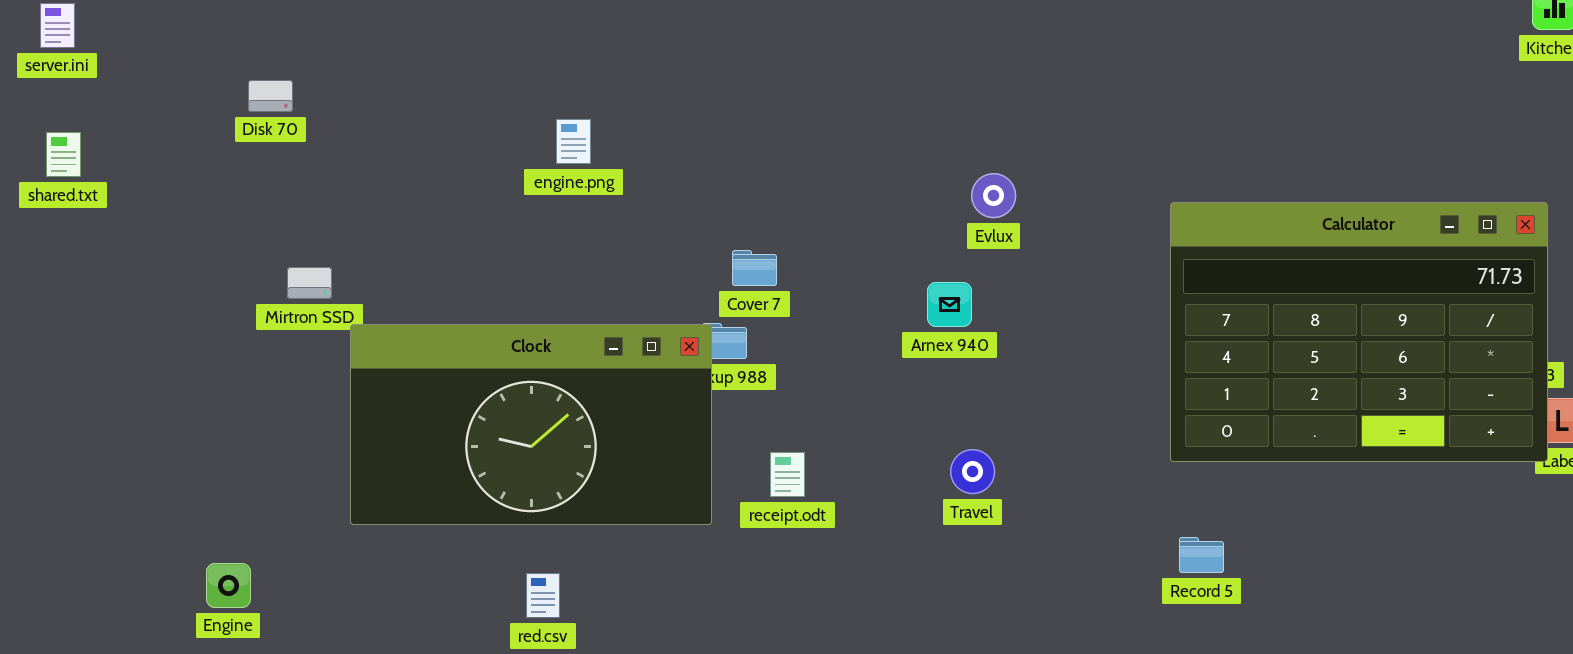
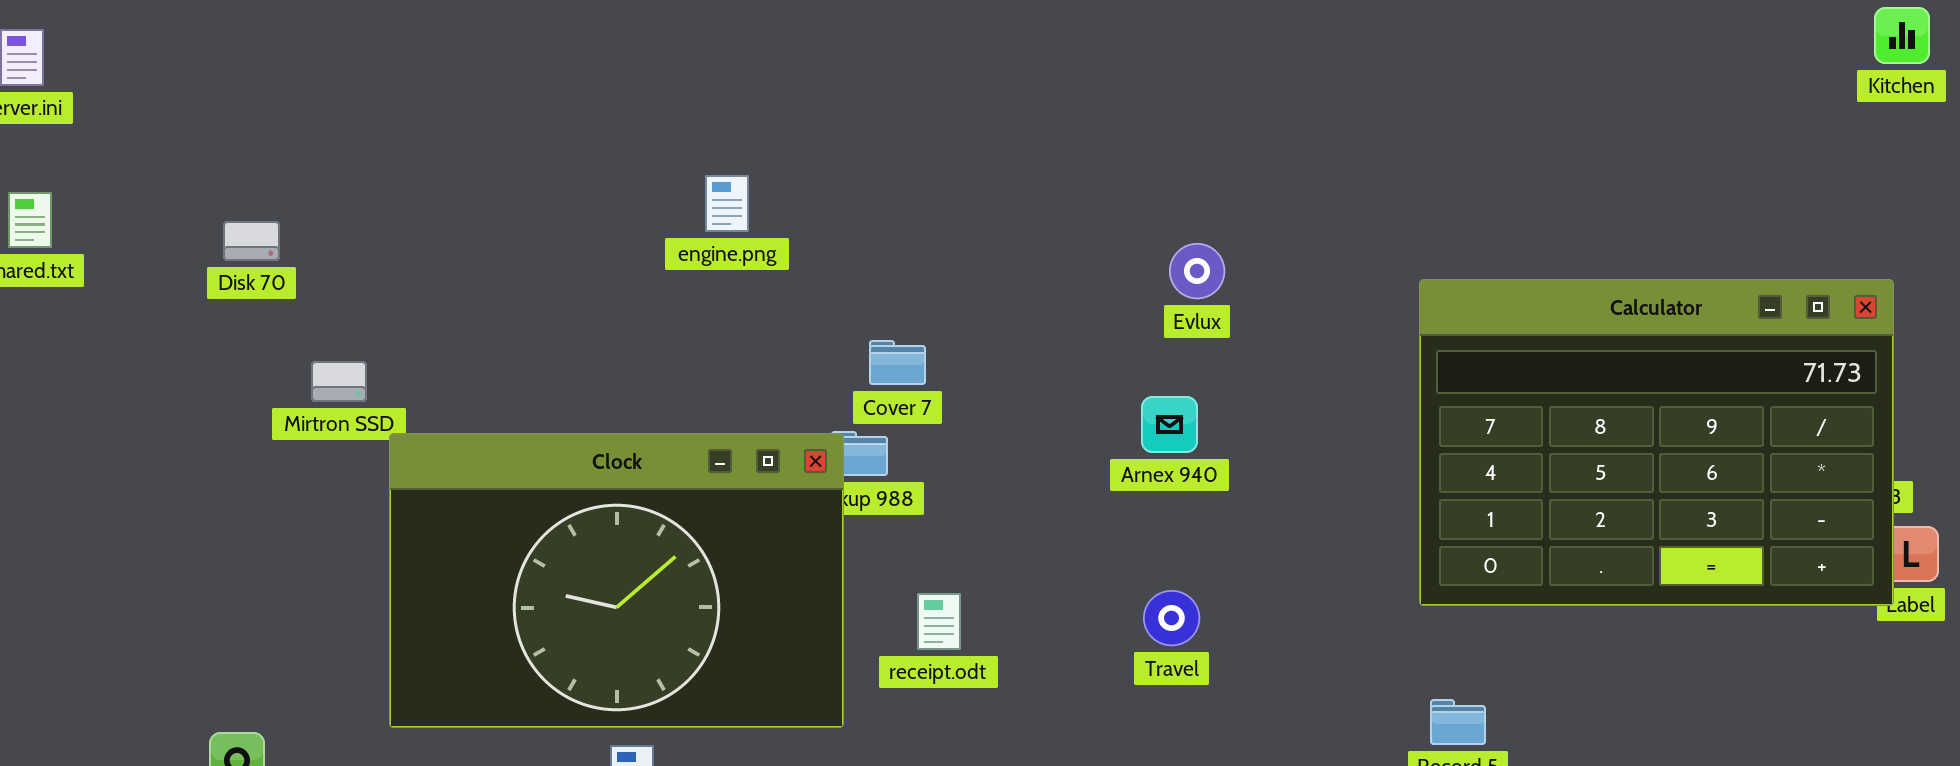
Disk 70: [248,80,293,112] -> [223,221,280,261], moved
engine.png: [556,119,591,164] -> [705,175,749,232], moved
Arnex 940: [927,282,972,327] -> [1141,396,1198,453], moved
Clock: [350,324,712,525] -> [389,433,844,728], resized

